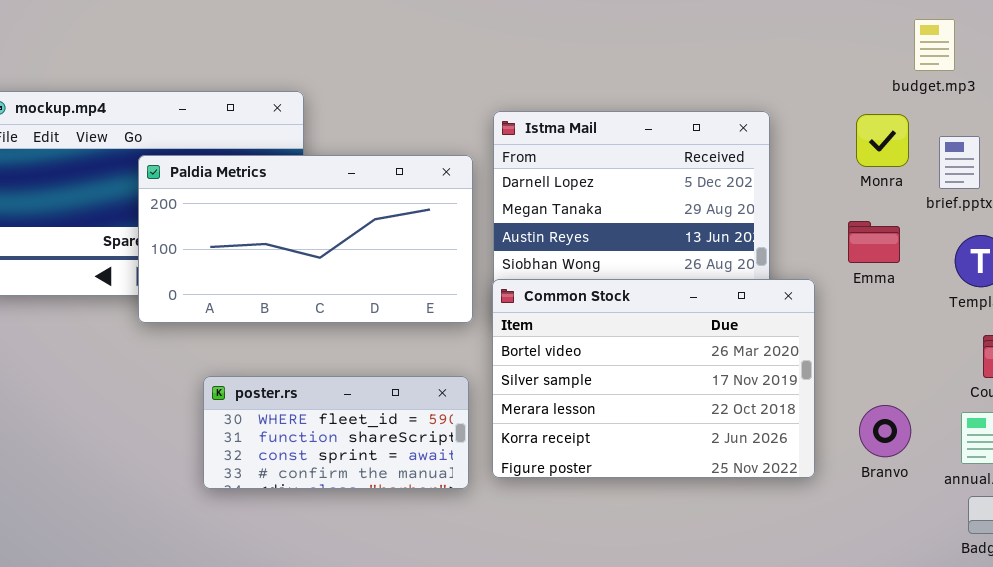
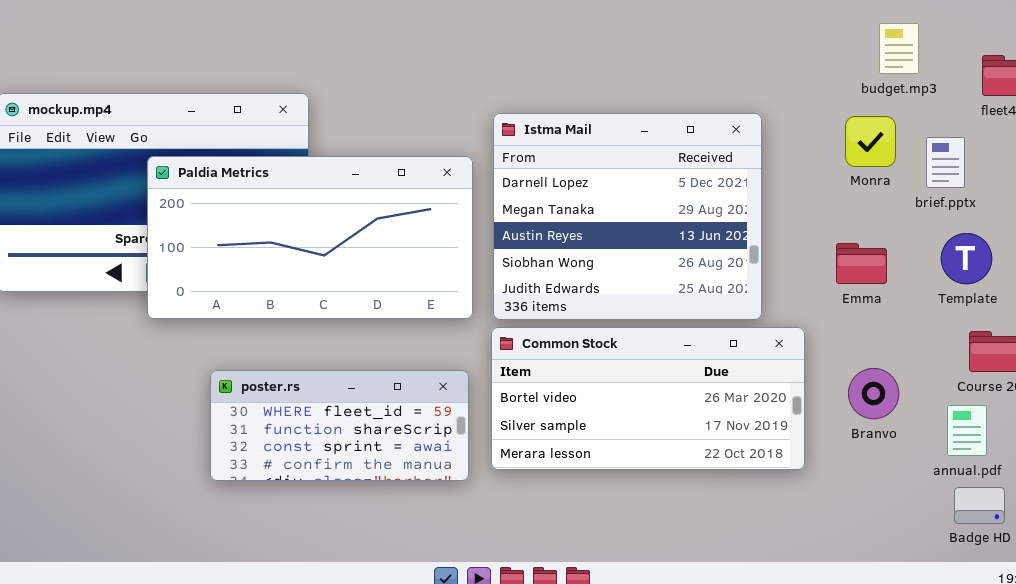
budget.mp3: [914,19,955,71] -> [879,23,919,74], moved
Emma: [848,221,900,263] -> [836,243,887,284], moved
Common Stock: [492,279,815,478] -> [491,327,805,470], resized
Branvo: [859,405,911,457] -> [848,368,899,419], moved

